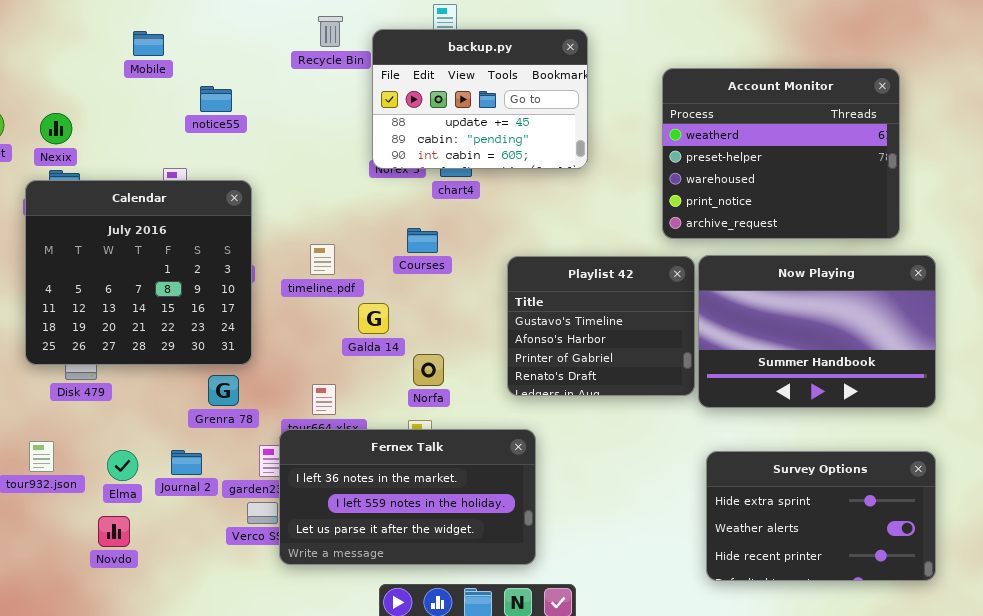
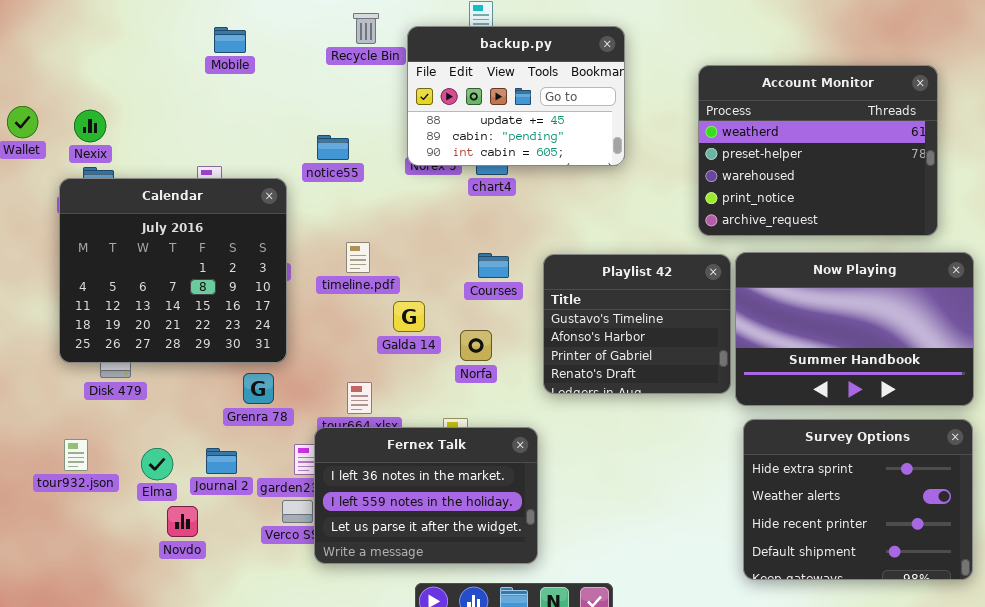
Mobile: [133,31,164,56] -> [214,27,246,53], moved
notice55: [200,86,232,112] -> [317,135,349,160], moved
Courses: [407,228,438,253] -> [478,253,509,278], moved
Norfa: [413,354,444,386] -> [460,330,492,361], moved
Fernex Talk: [279,429,536,565] -> [314,427,538,564], resized
Survey Options: [706,451,936,581] -> [743,419,973,580], resized
Novdo: [98,516,130,547] -> [167,506,198,537], moved

